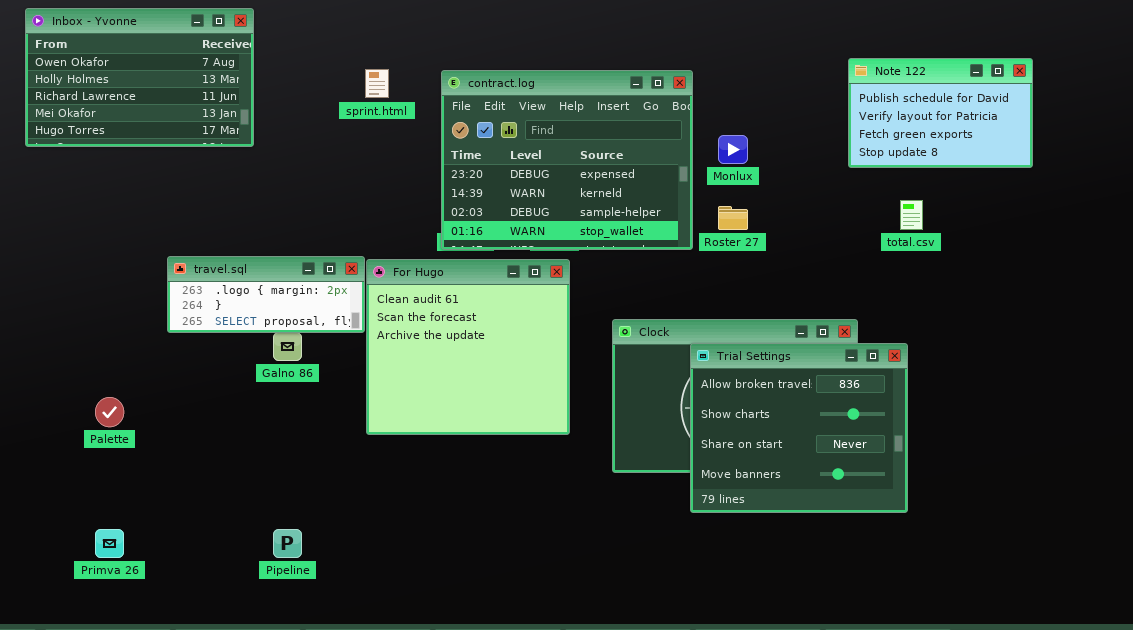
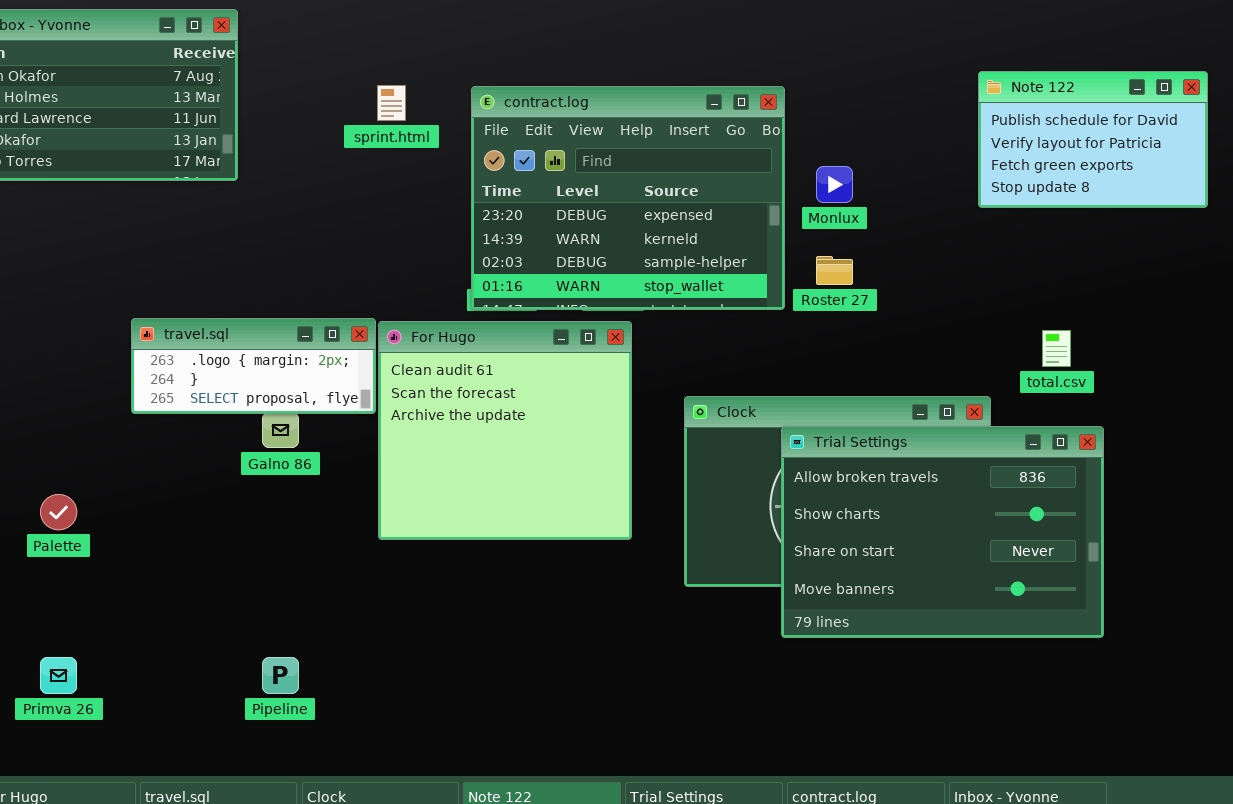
total.csv: [900,200,923,230] -> [1042,330,1071,367], moved
Trial Settings: [690,343,908,513] -> [781,426,1104,638], resized

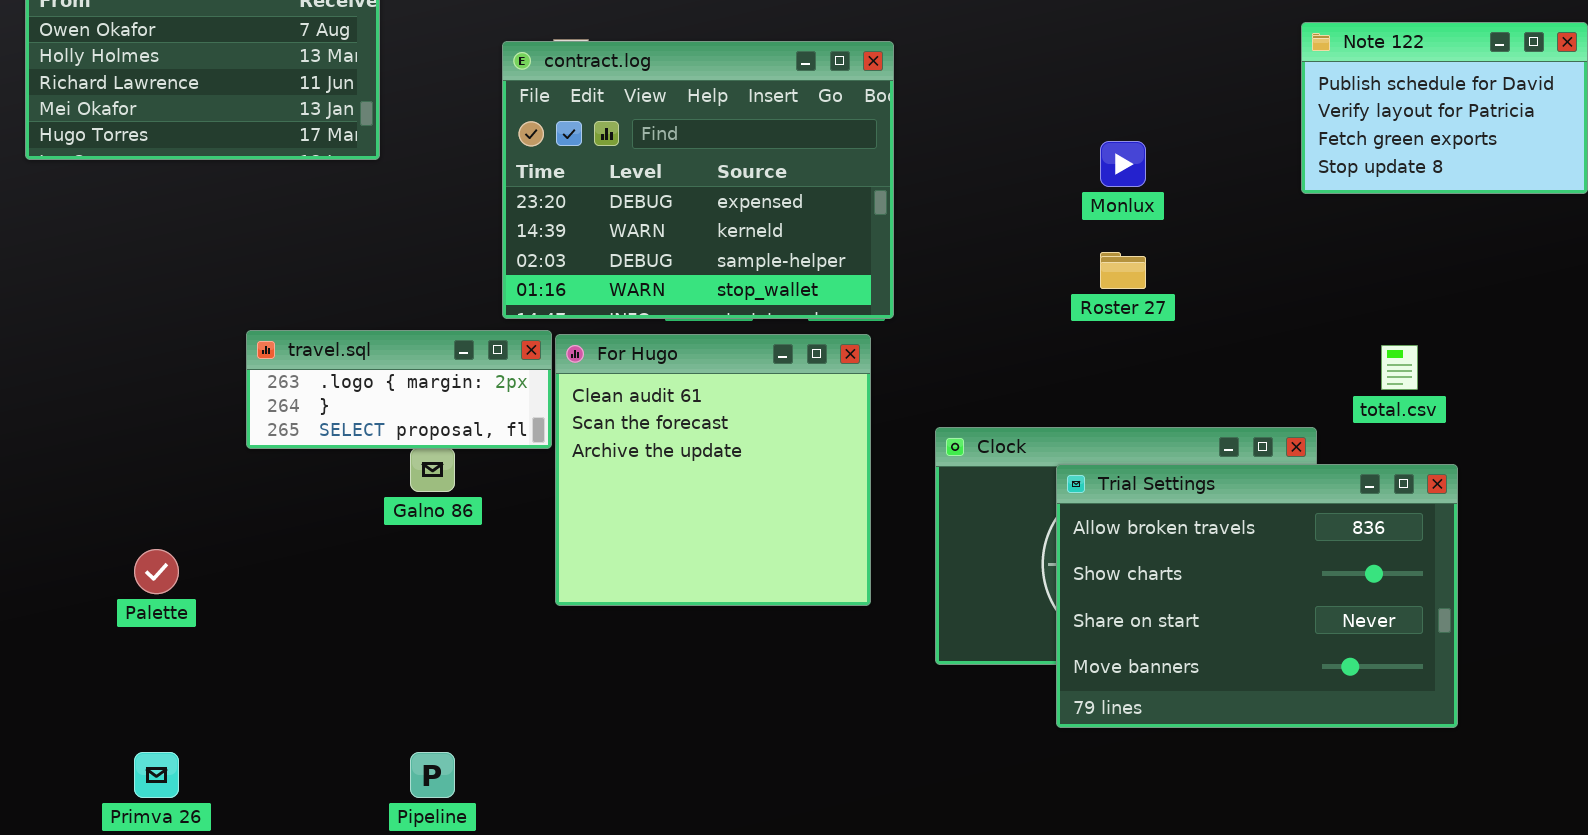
contract.log: [471,86,785,310] -> [502,41,894,319], moved

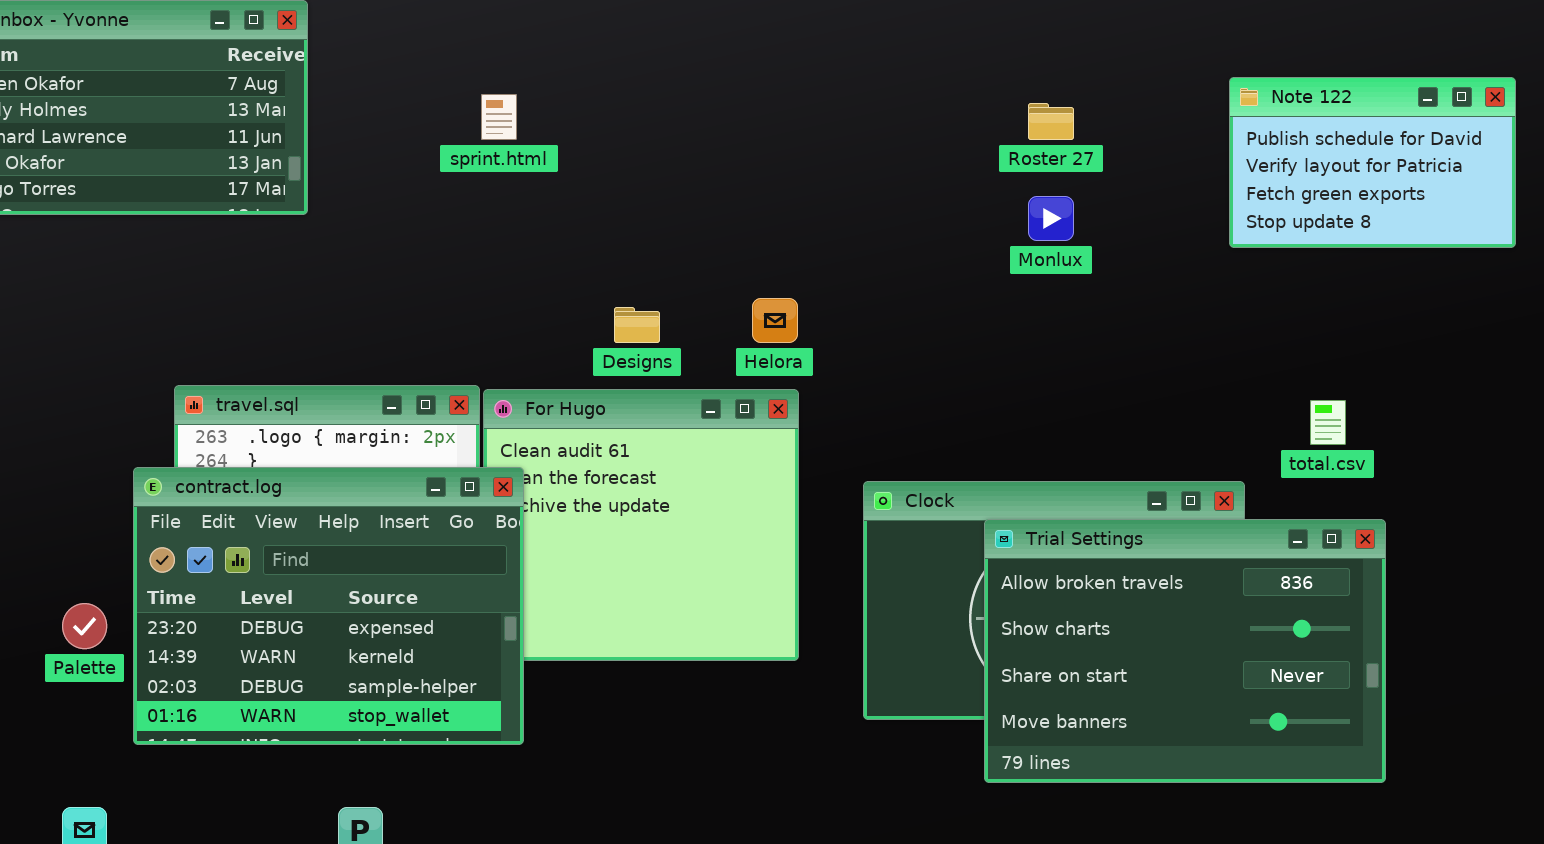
contract.log: [502,41,894,319] -> [133,467,524,745], moved
Roster 27: [1100,252,1146,289] -> [1028,103,1074,140], moved

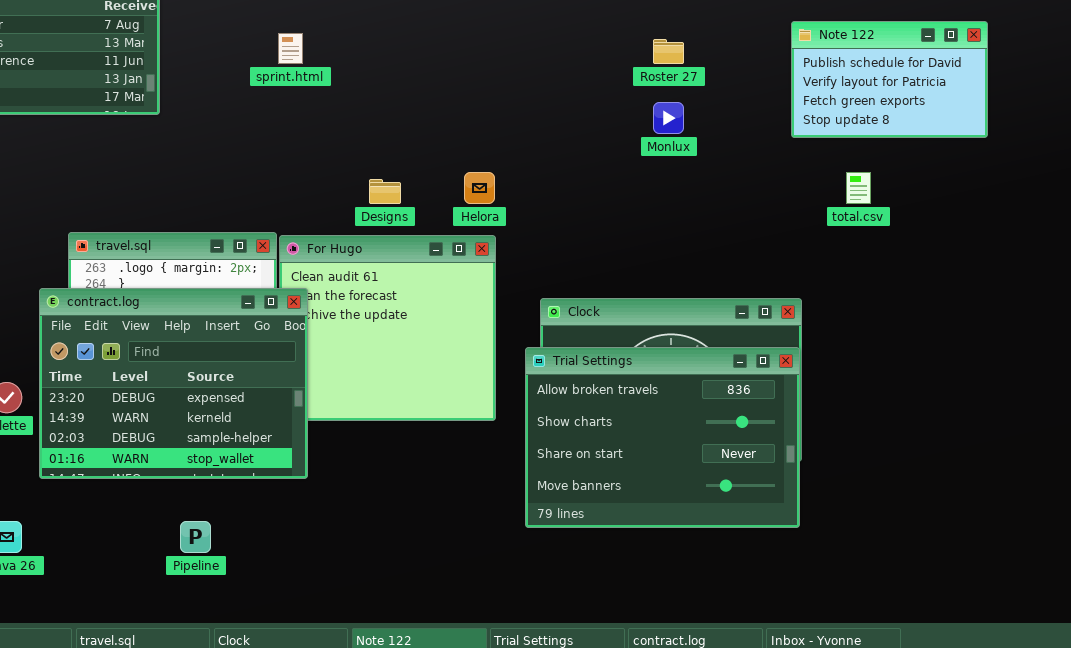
total.csv: [1310,400,1346,445] -> [846,172,871,204], moved
Trial Settings: [984,519,1386,783] -> [525,347,800,528], moved

